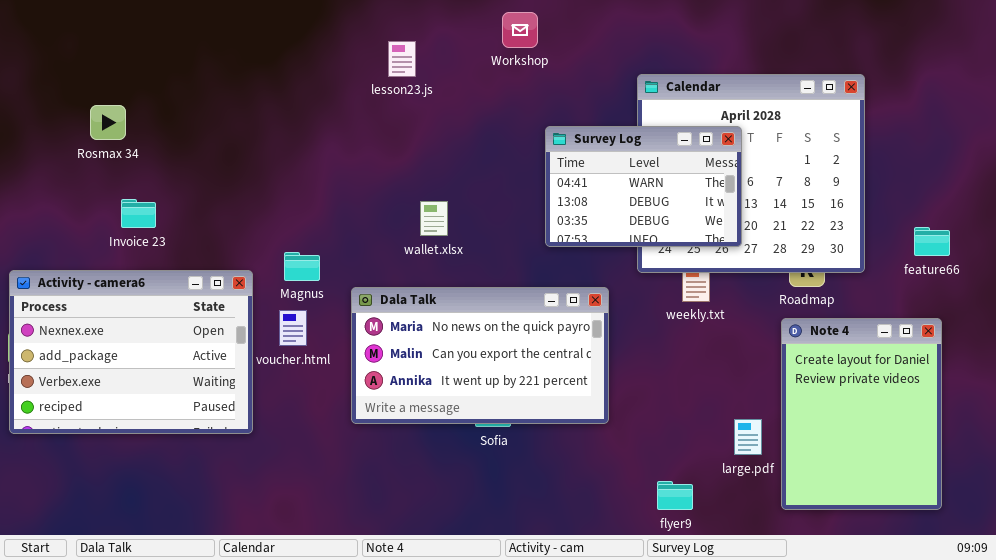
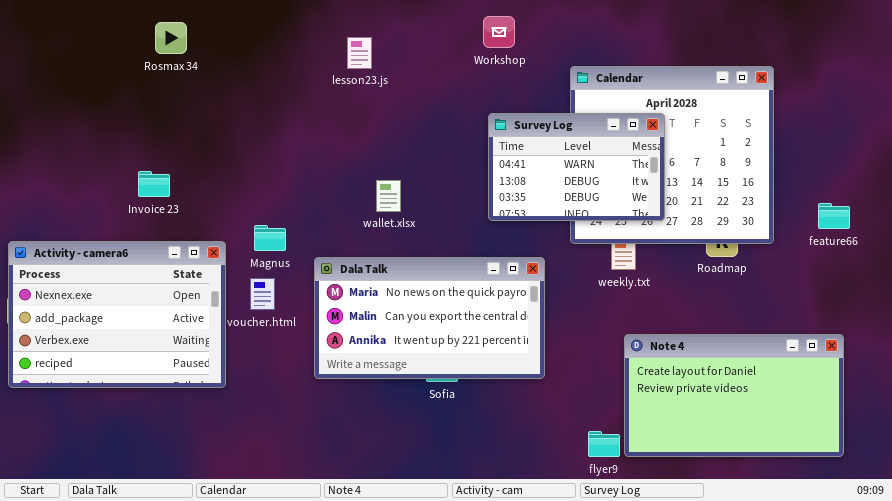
Workshop: [502,12,538,48] -> [483,16,515,48], moved
Rosmax 34: [90,105,126,140] -> [155,22,187,54], moved
Invoice 23: [121,199,156,228] -> [138,171,170,197], moved
Note 4: [781,318,942,510] -> [624,334,844,457], resized

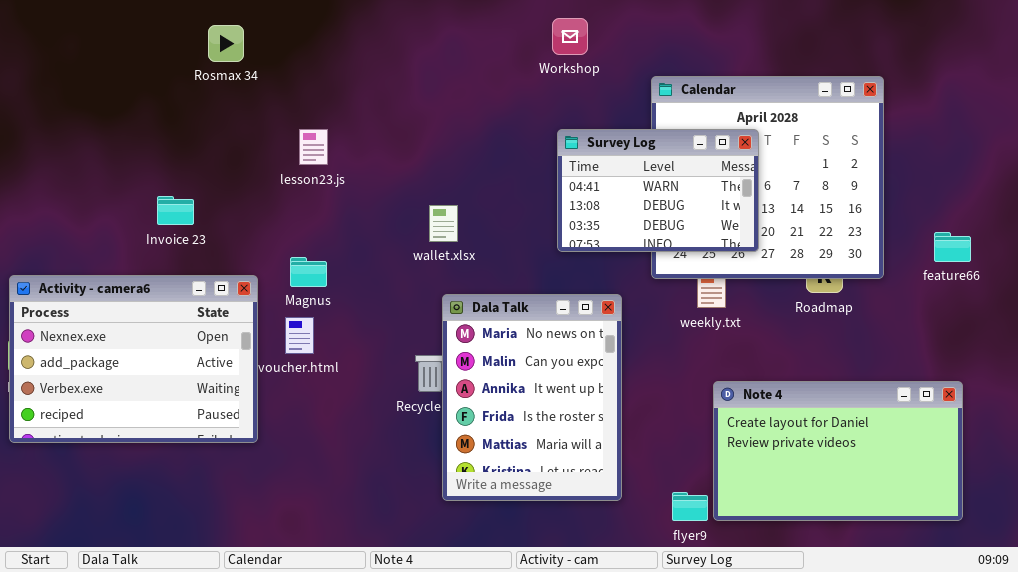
Rosmax 34: [155,22,187,54] -> [208,25,244,62], moved
lesson23.js: [347,37,372,69] -> [299,129,328,165], moved
Dala Talk: [314,257,545,379] -> [442,294,622,501], resized

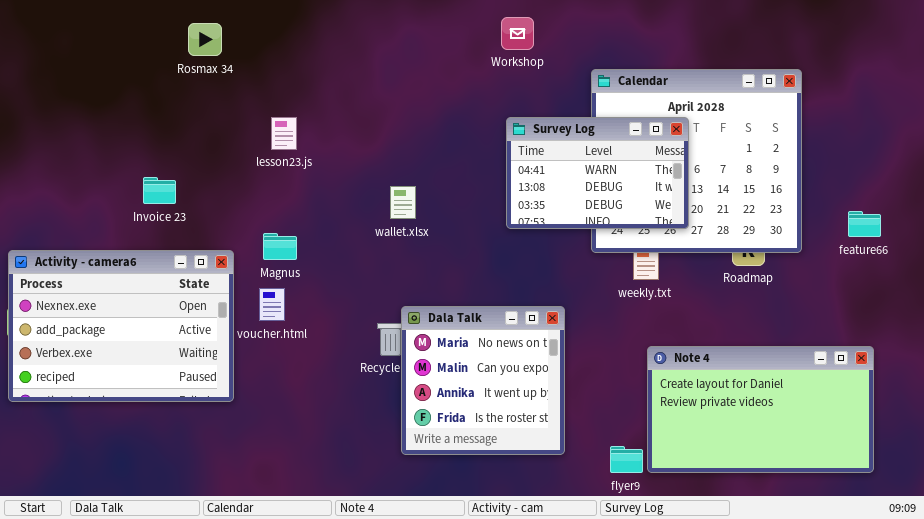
Dala Talk: [442,294,622,501] -> [401,306,565,455], resized

